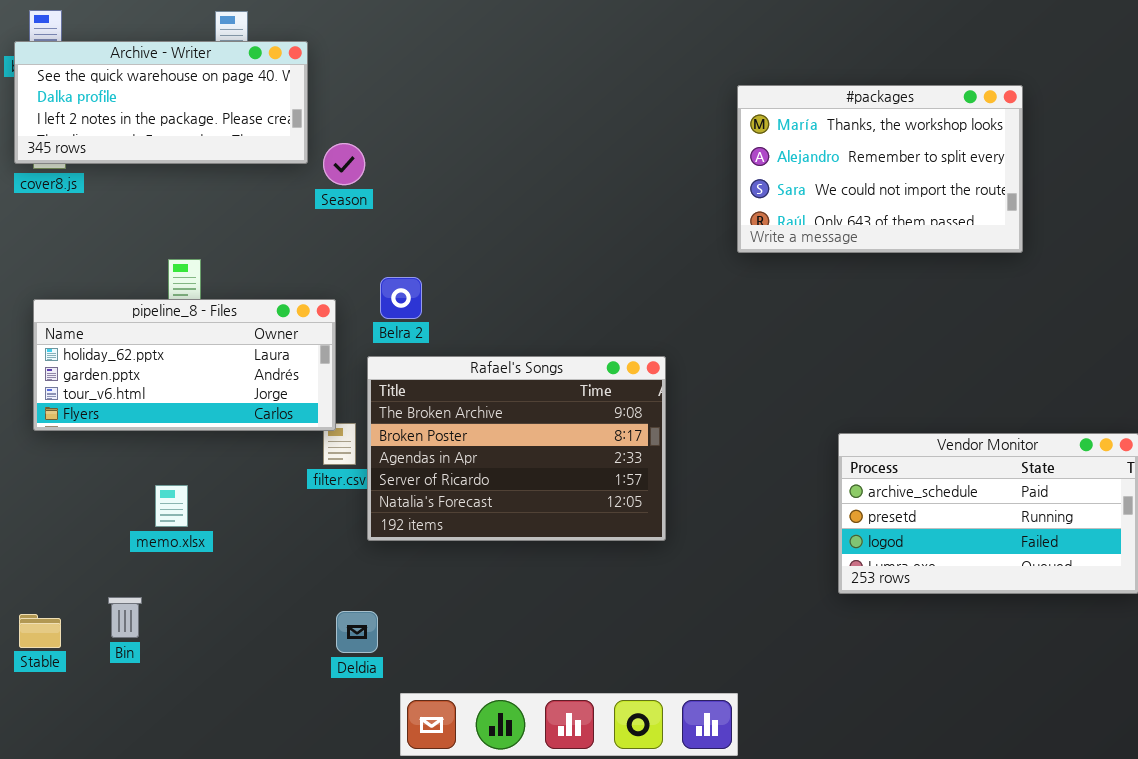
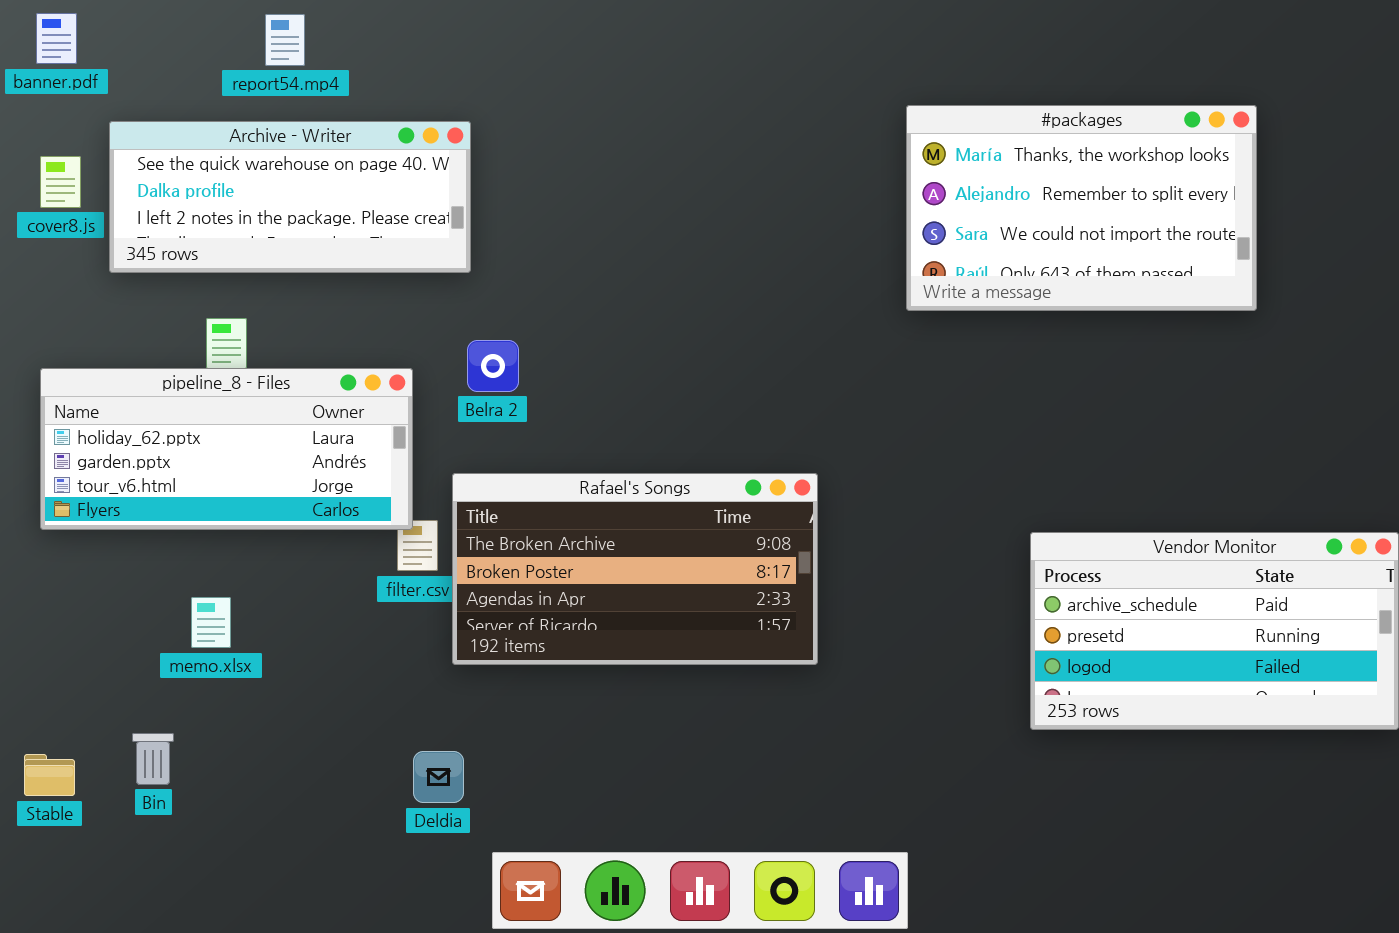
Archive - Writer: [14,41,308,164] -> [109,121,471,273], moved
Rafael's Songs: [367,356,666,541] -> [452,473,818,665], resized

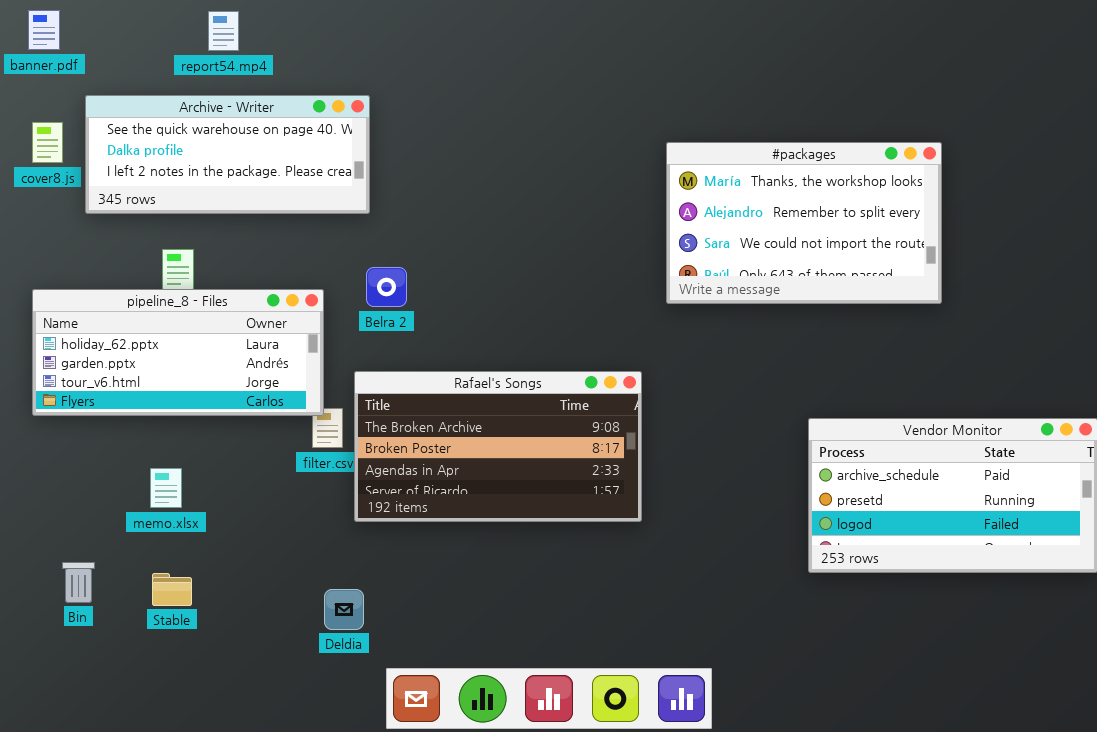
#packages: [906,105,1257,311] -> [666,142,942,304], moved
Bin: [132,733,174,785] -> [62,562,95,603], moved
Stable: [24,754,75,796] -> [152,573,192,606], moved

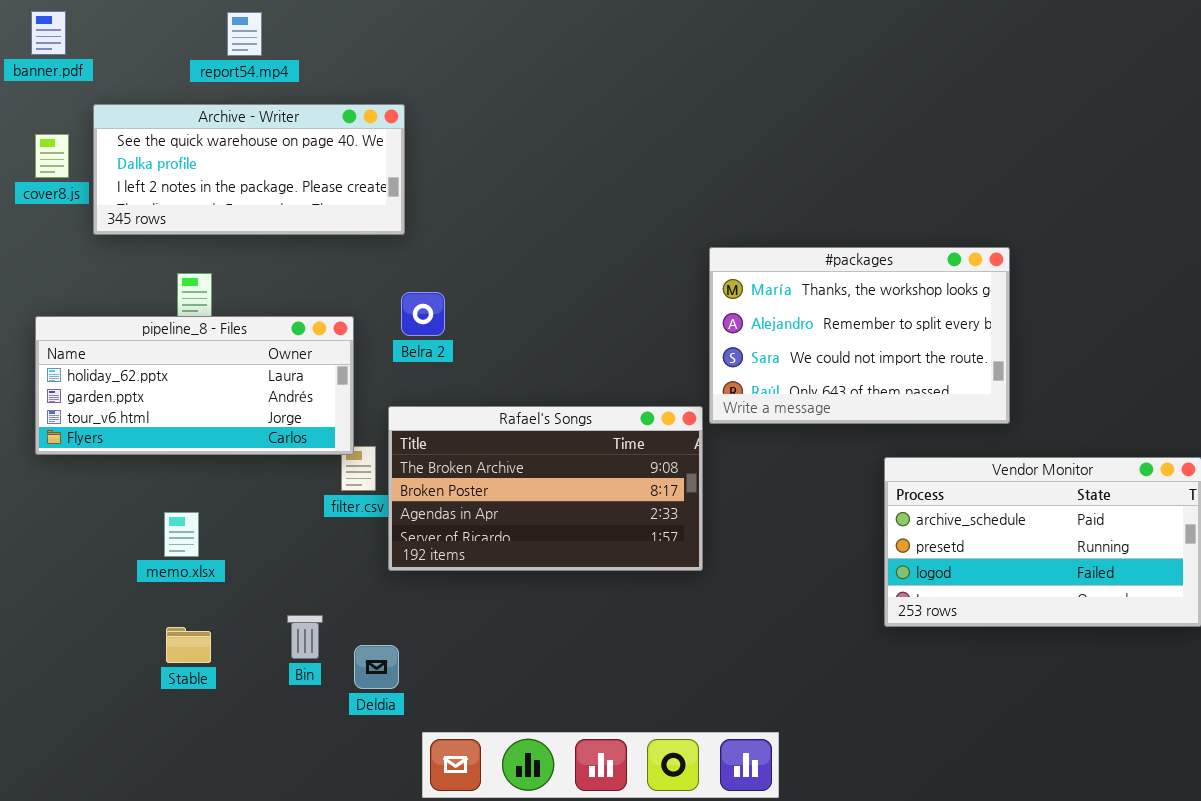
#packages: [666,142,942,304] -> [709,247,1010,424], moved
Bin: [62,562,95,603] -> [287,615,323,659], moved

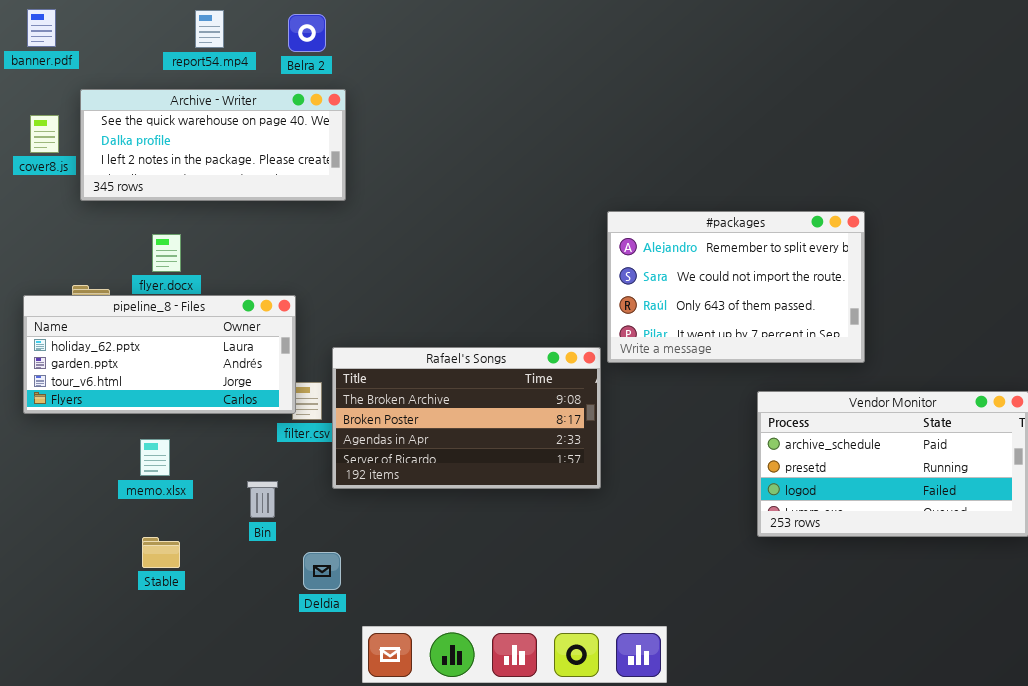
#packages: [709,247,1010,424] -> [607,211,865,363], scrolled down 1 row
Belra 2: [401,292,445,336] -> [288,14,326,52], moved
pipeline_8 - Files: [35,316,354,455] -> [23,295,296,414], moved
Bin: [287,615,323,659] -> [247,481,278,518], moved

